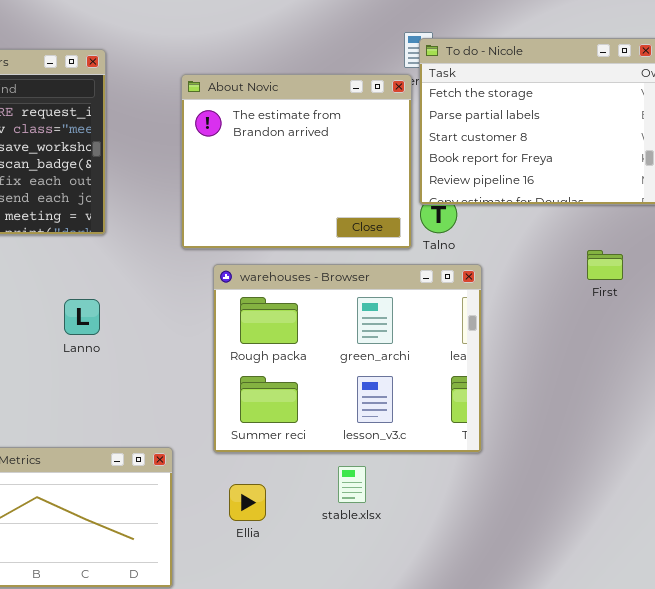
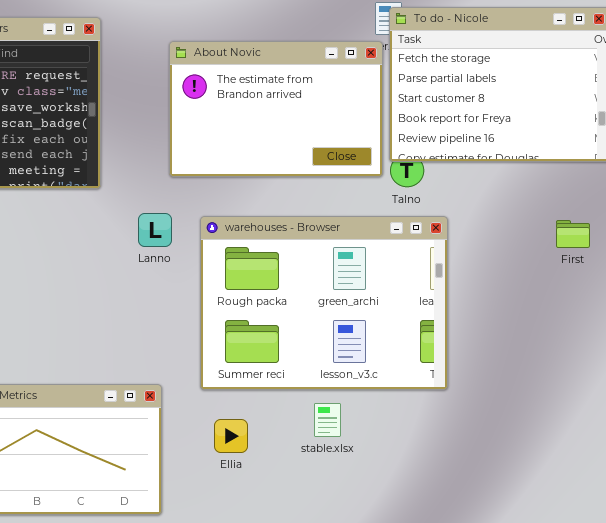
About Novic: [181,74,412,249] -> [169,41,383,177], resized
First: [587,250,623,280] -> [556,220,590,248], moved
Lanno: [64,299,100,335] -> [138,213,172,247], moved

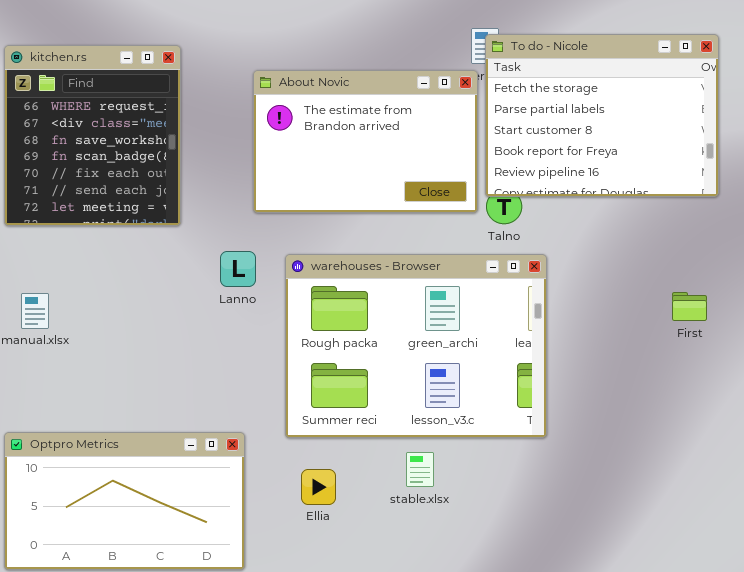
First: [556,220,590,248] -> [672,292,707,321], moved

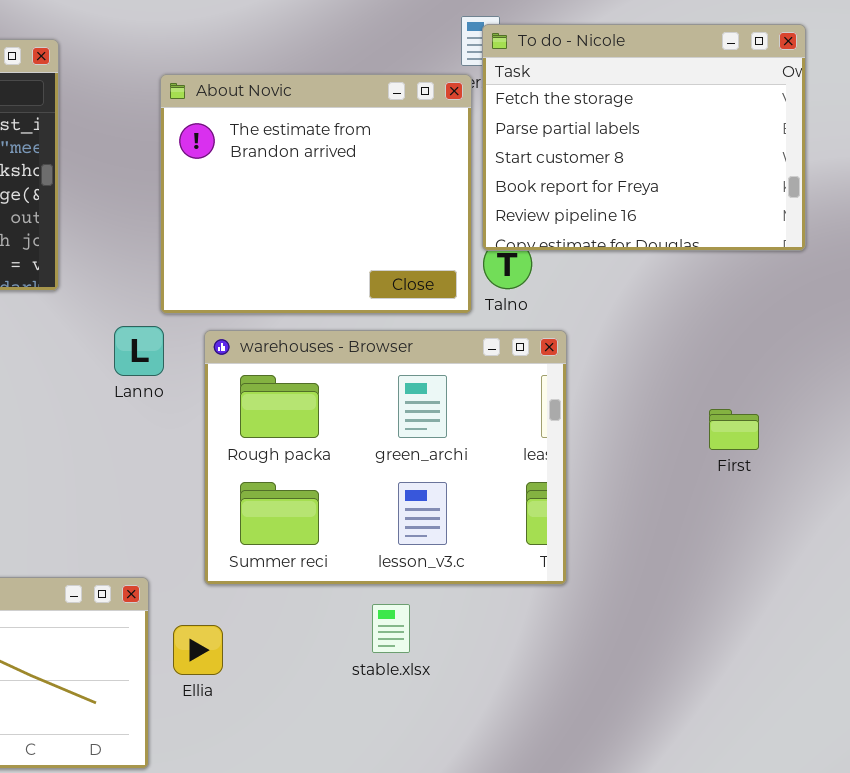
About Novic: [253,70,478,213] -> [160,74,472,314], resized
First: [672,292,707,321] -> [709,409,759,450], moved
Ellia: [301,469,336,505] -> [173,625,223,675], moved

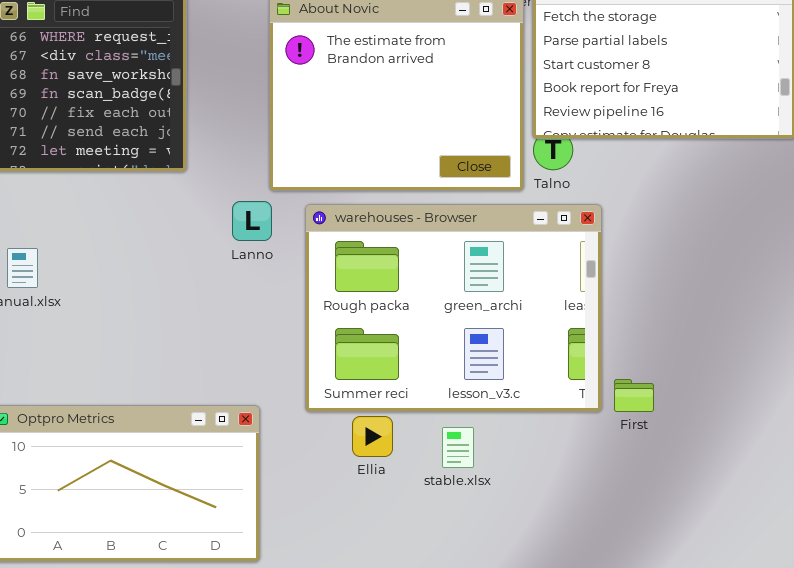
First: [709,409,759,450] -> [614,379,654,412], moved
Ellia: [173,625,223,675] -> [352,416,393,457], moved

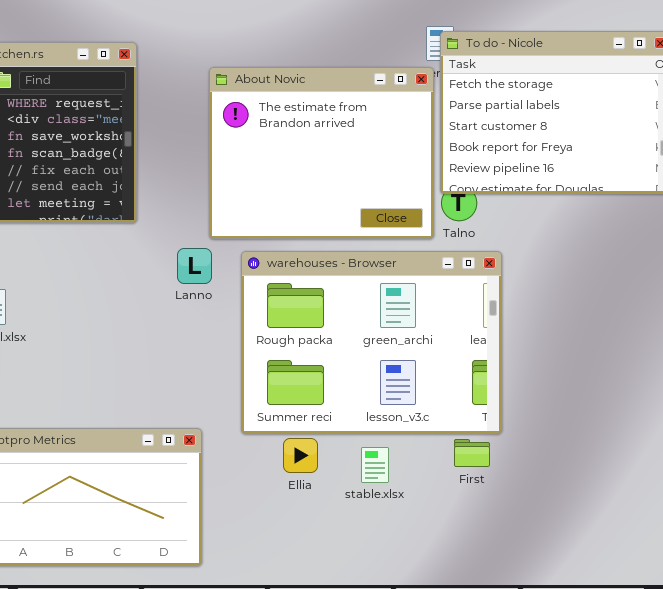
First: [614,379,654,412] -> [454,439,490,467], moved

